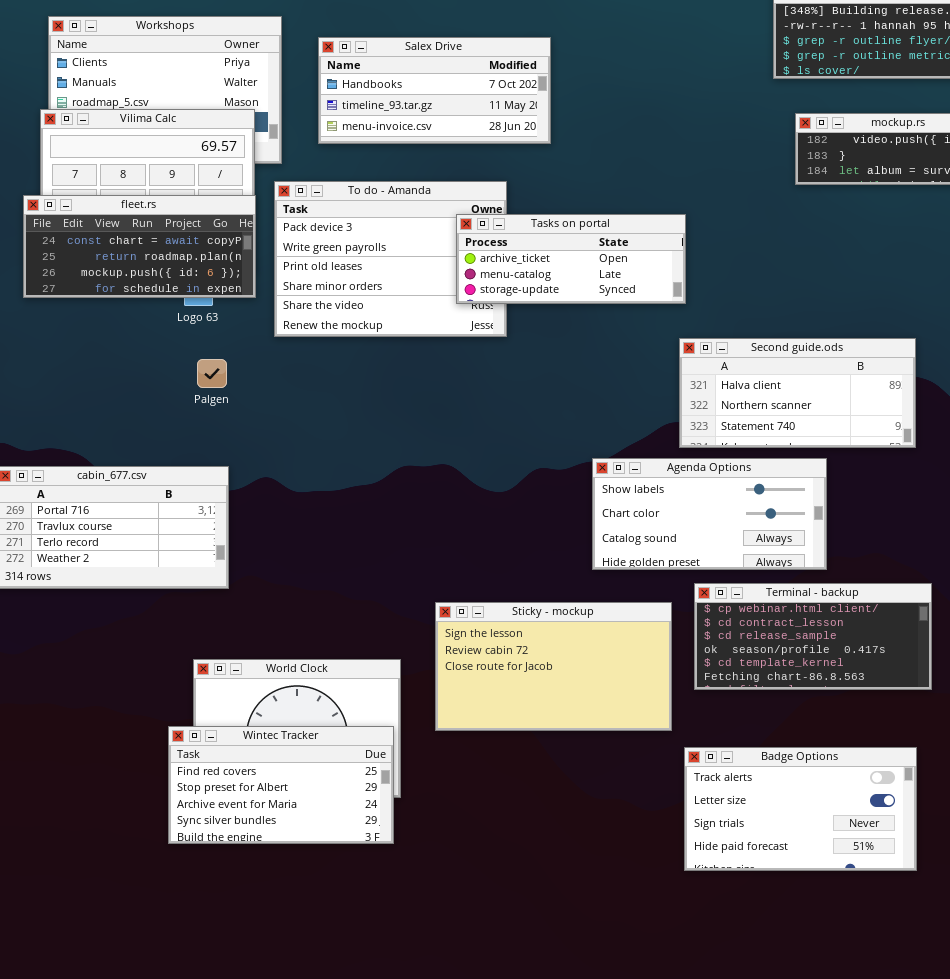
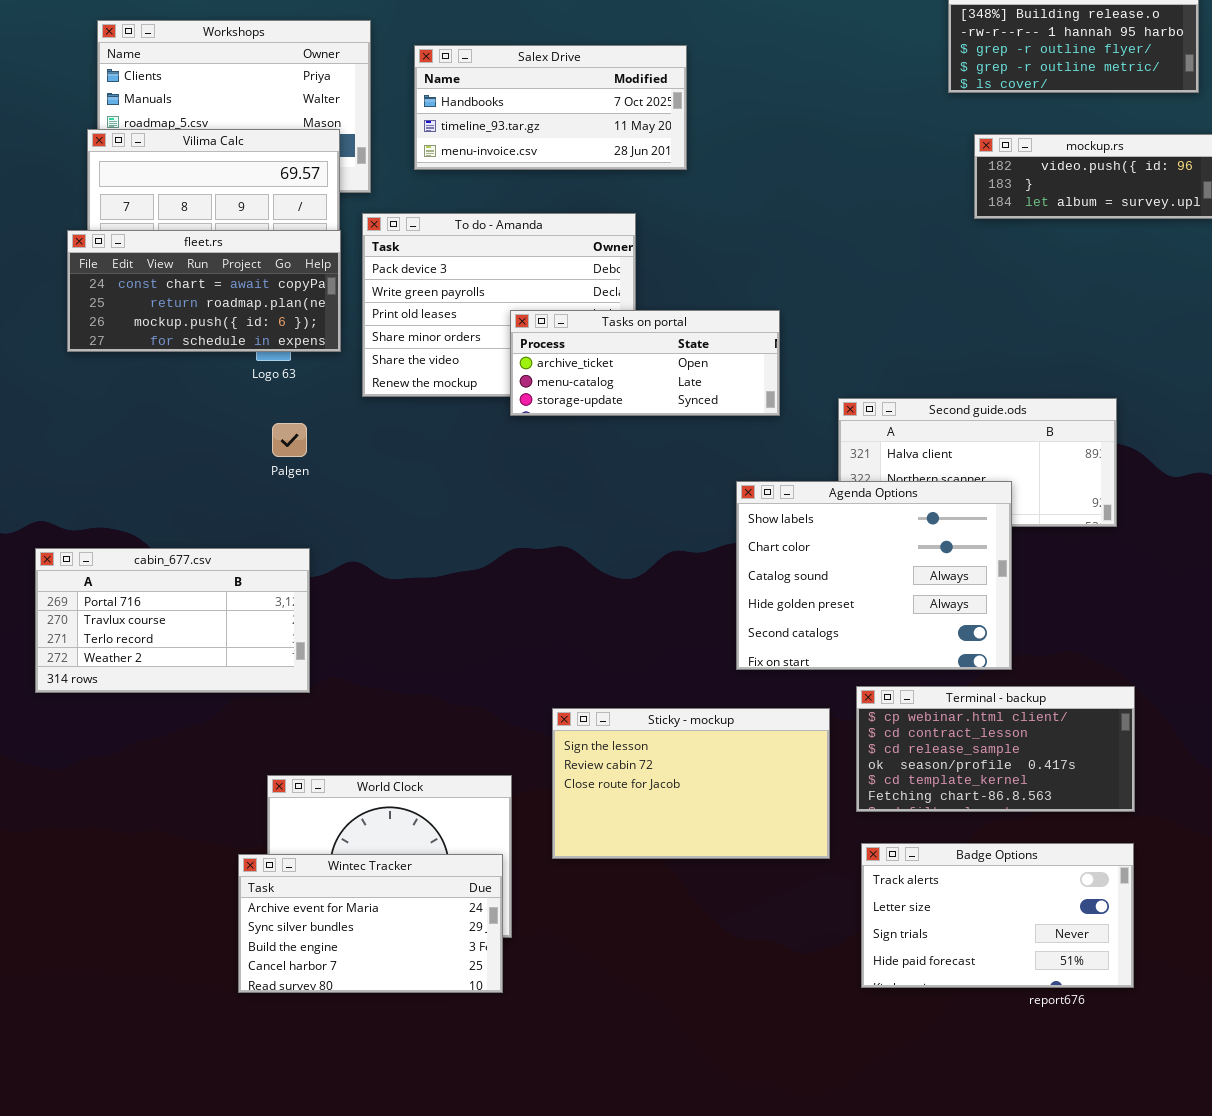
Tasks on portal: [456,214,686,304] -> [510,310,780,416], moved
Agenda Options: [592,458,827,570] -> [736,481,1012,670], resized
Wintec Tracker: [168,726,394,844] -> [238,854,503,993], scrolled down 2 rows
Badge Options: [684,747,917,871] -> [861,843,1134,988], moved

